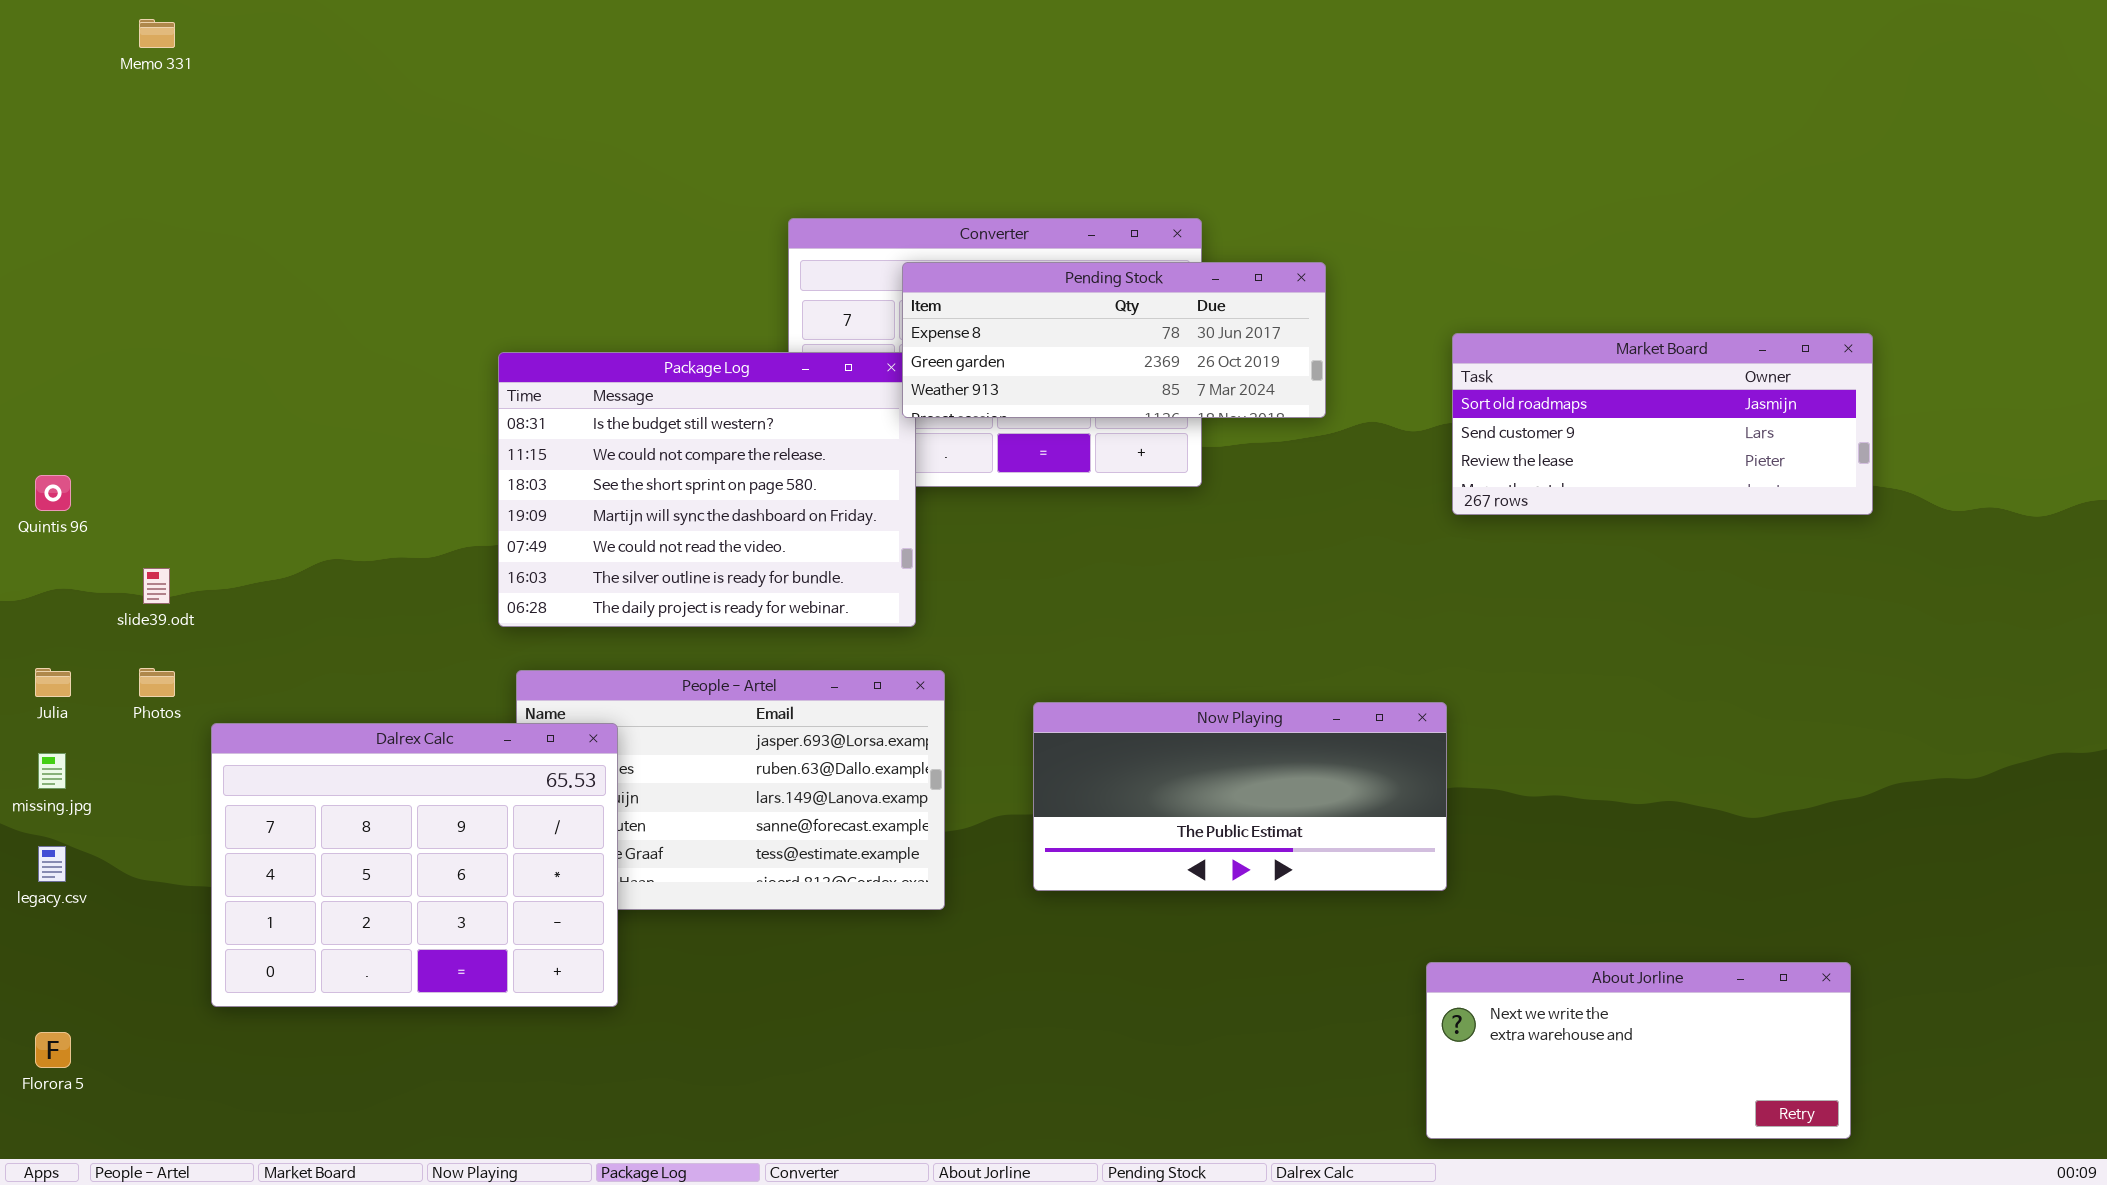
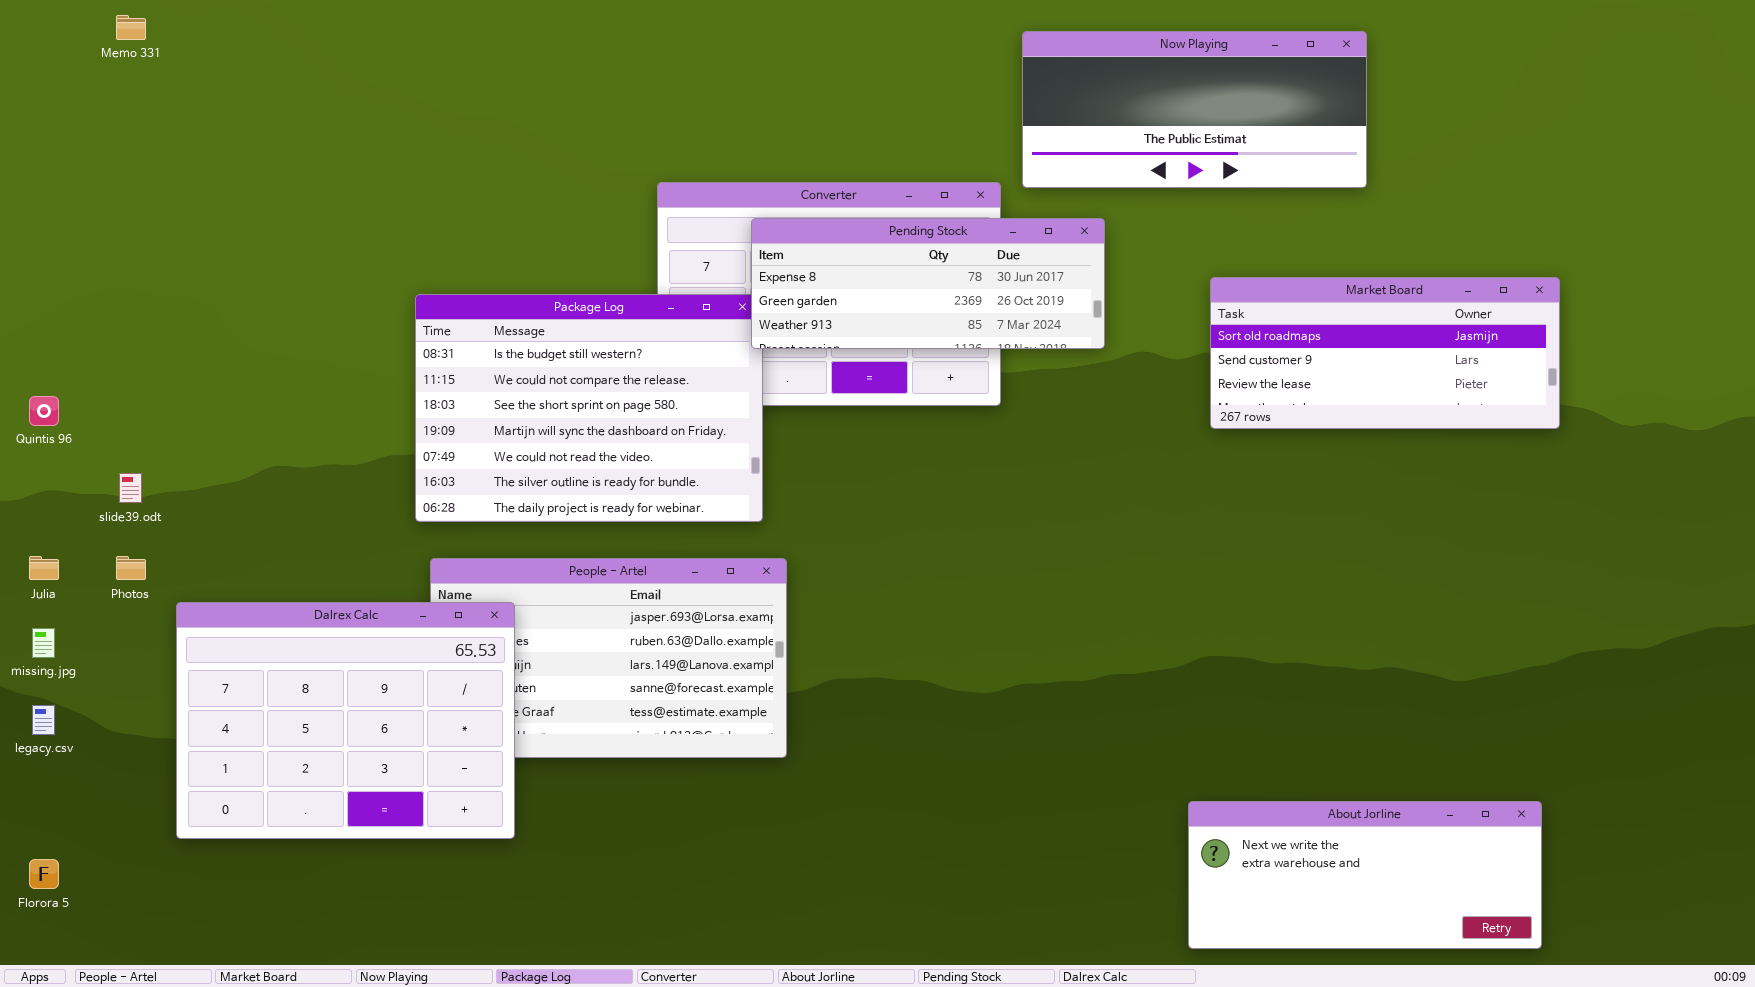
Now Playing: [1033,702,1447,891] -> [1022,31,1367,188], moved

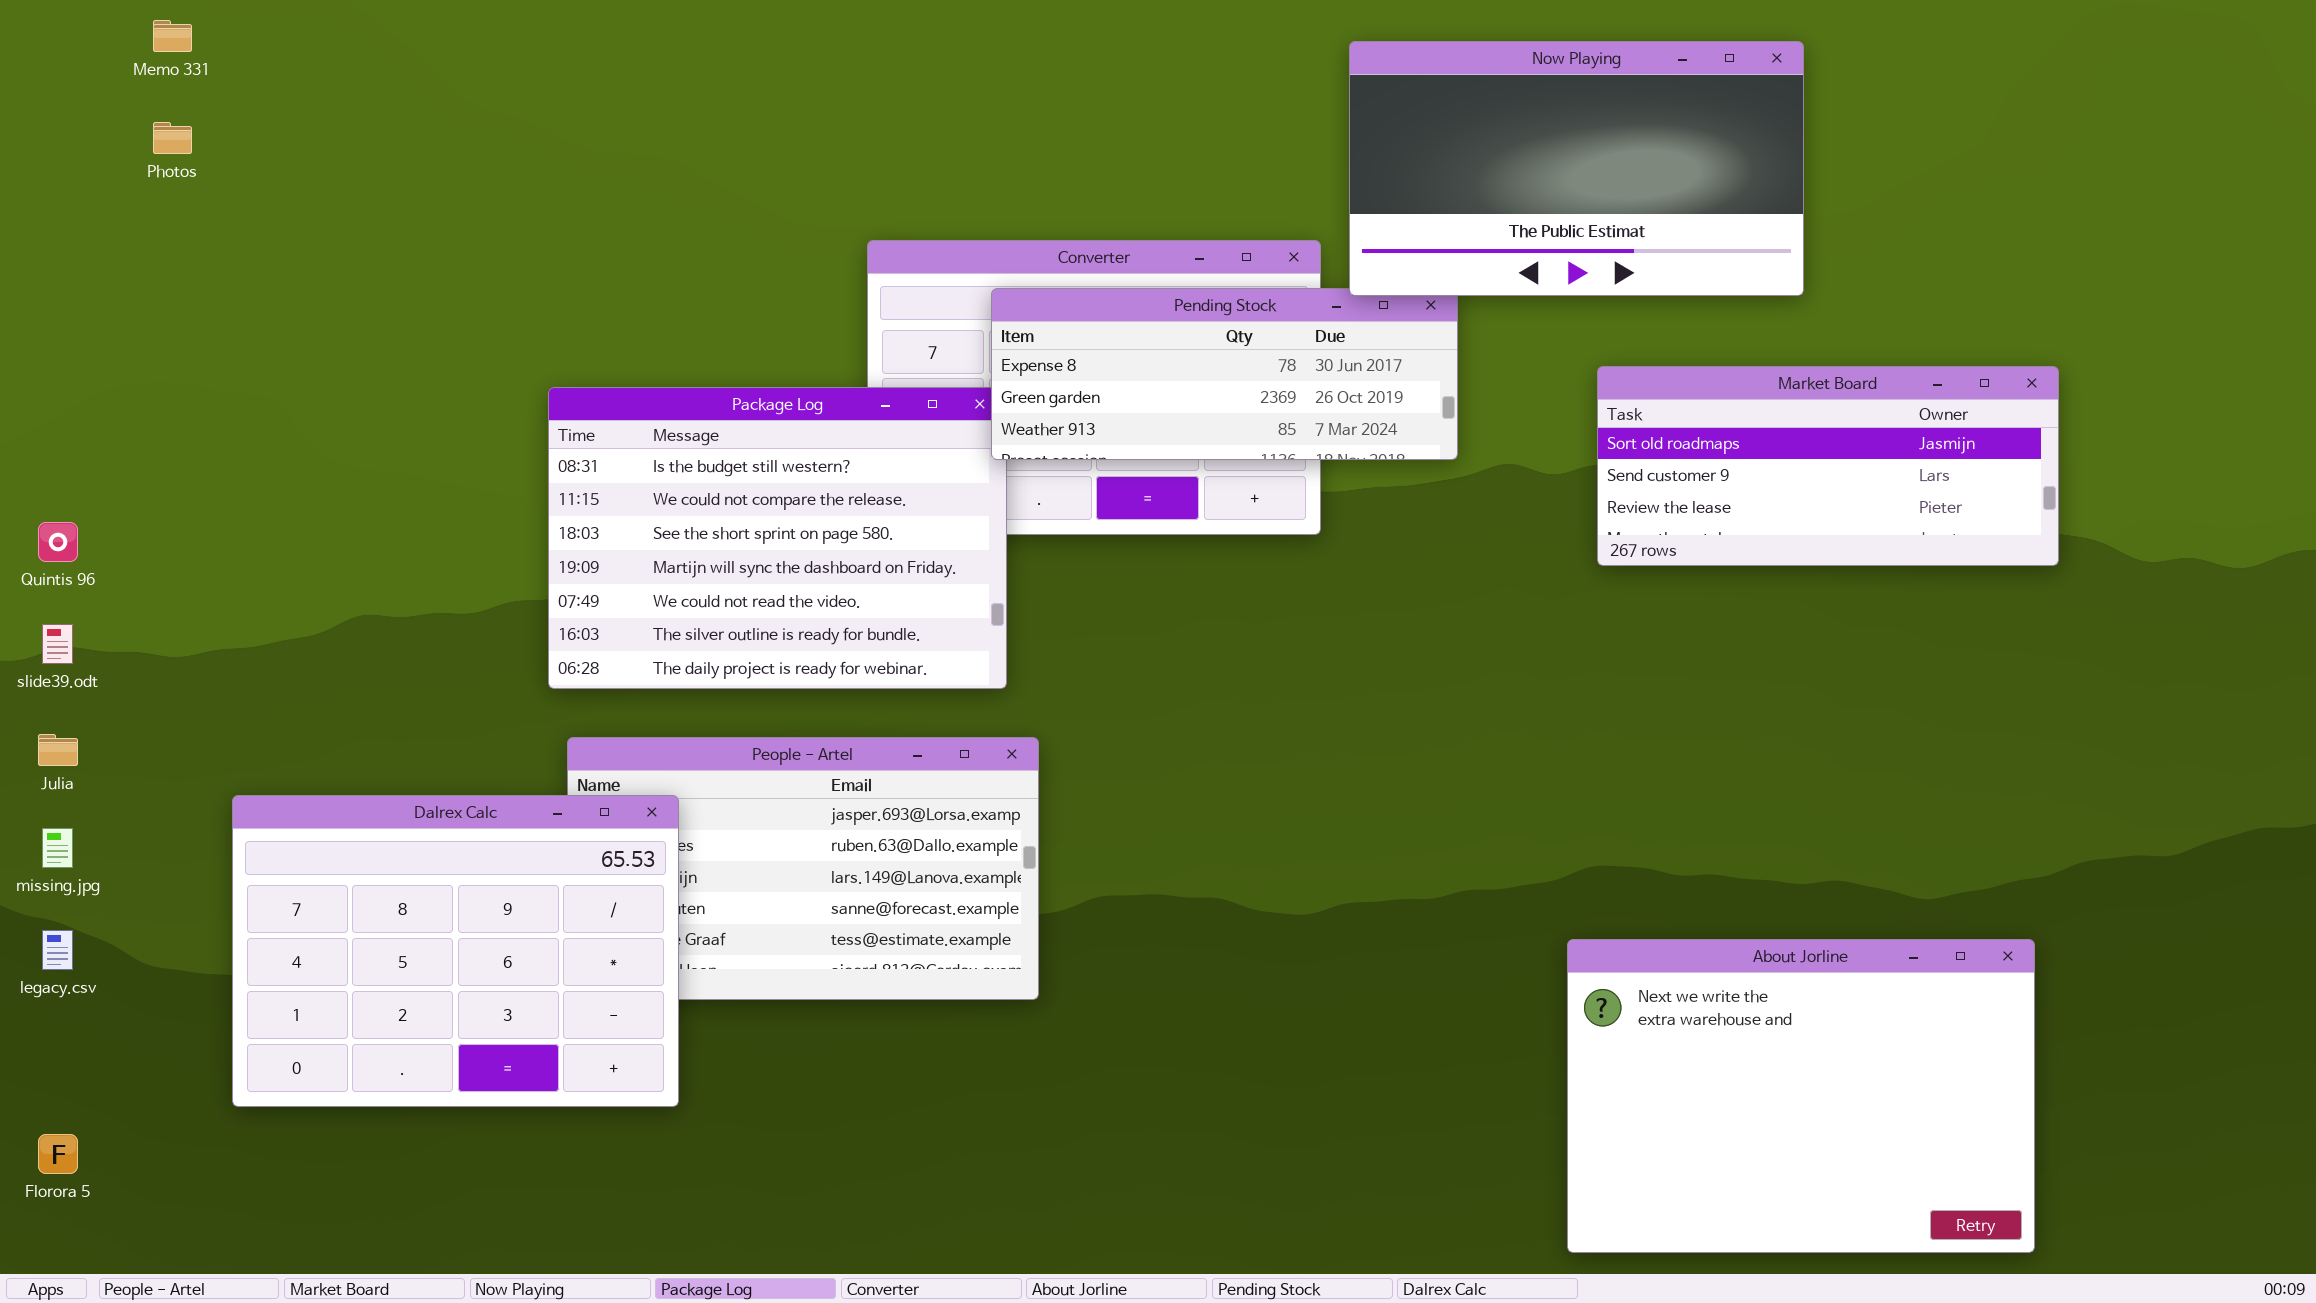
Now Playing: [1022,31,1367,188] -> [1349,41,1804,296], resized
slide39.odt: [119,473,142,503] -> [42,624,73,664], moved
Photos: [116,556,146,580] -> [153,122,192,154], moved
About Jorline: [1188,801,1542,949] -> [1567,939,2035,1253], resized

